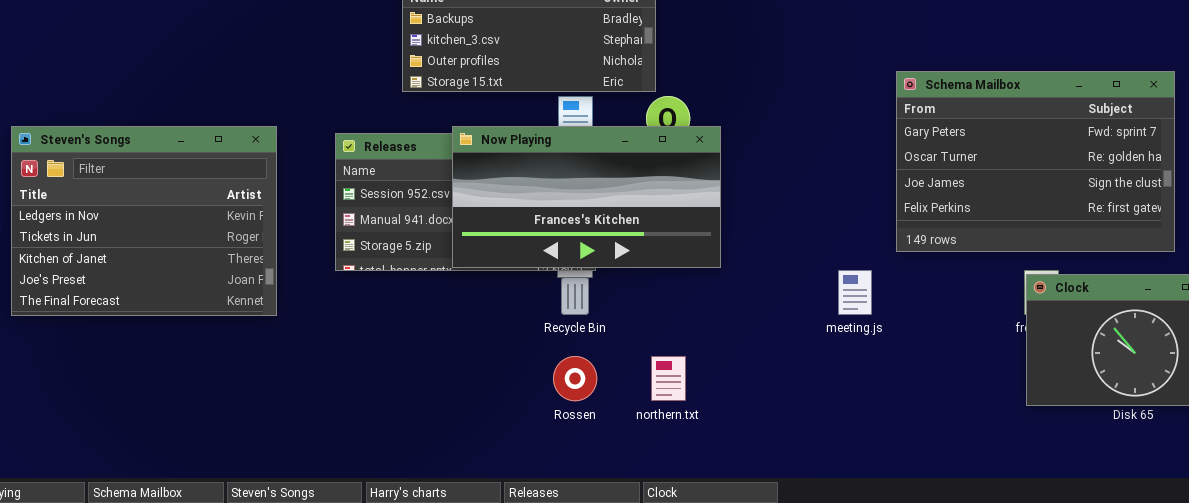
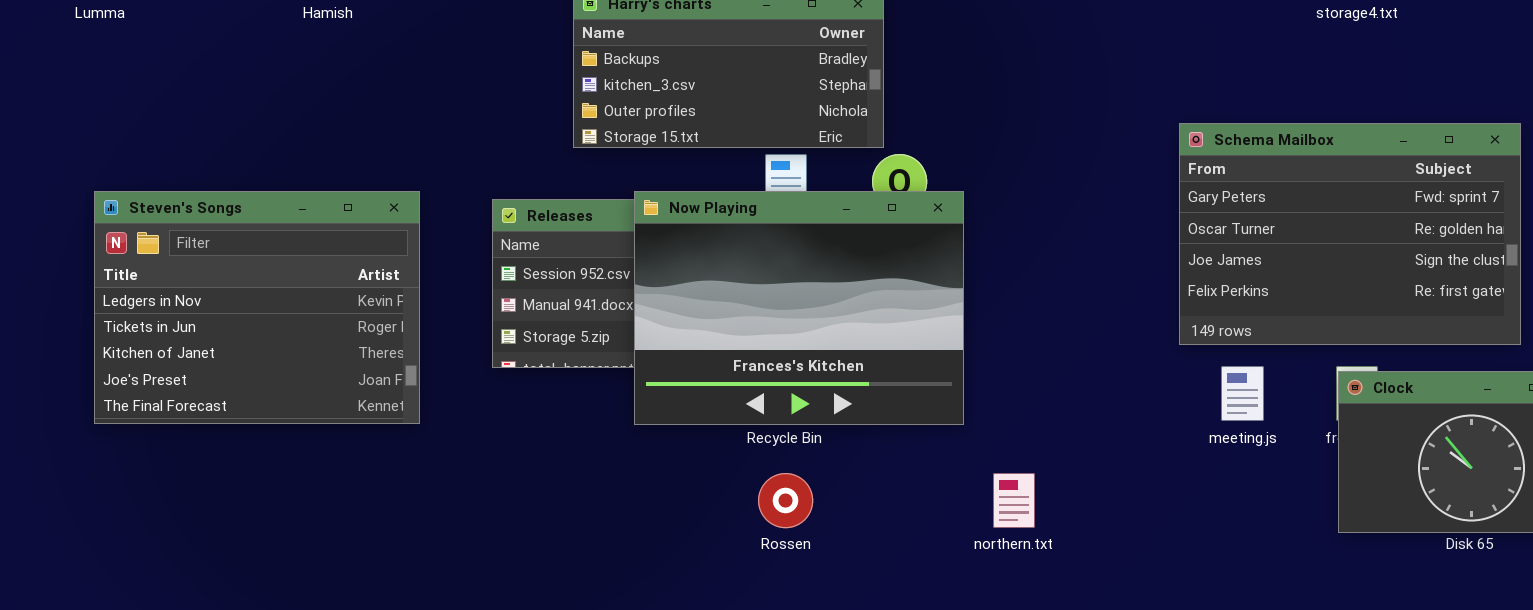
Now Playing: [452,126,721,268] -> [634,191,964,425], resized
meeting.js: [838,270,872,315] -> [1221,366,1264,421], moved
northern.txt: [651,356,686,401] -> [993,473,1035,528], moved

